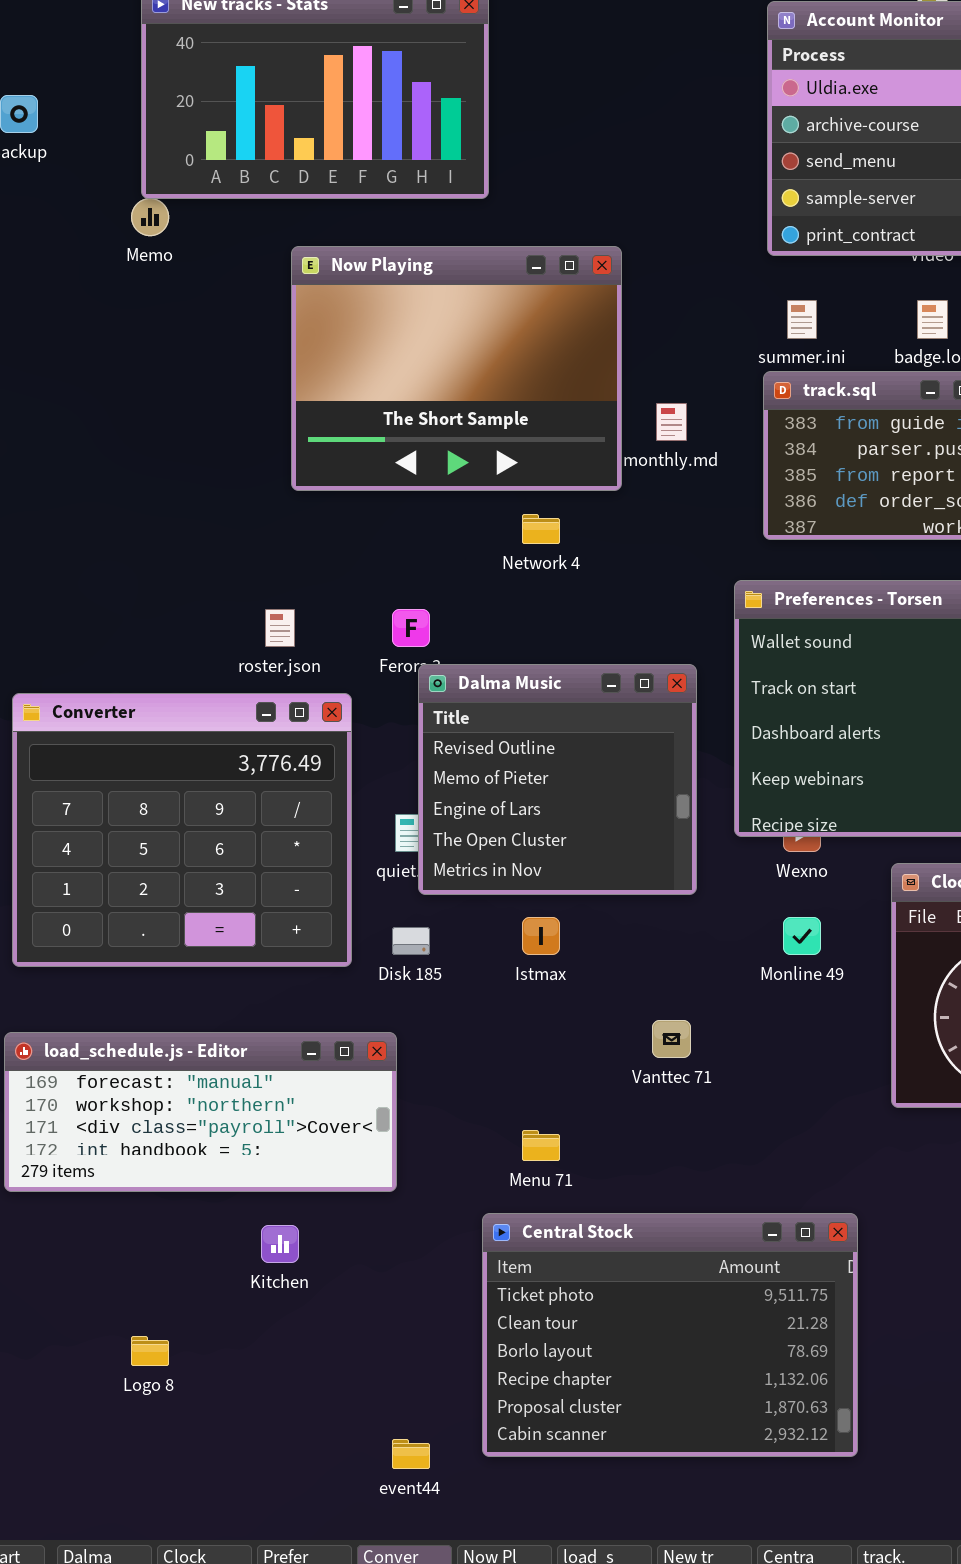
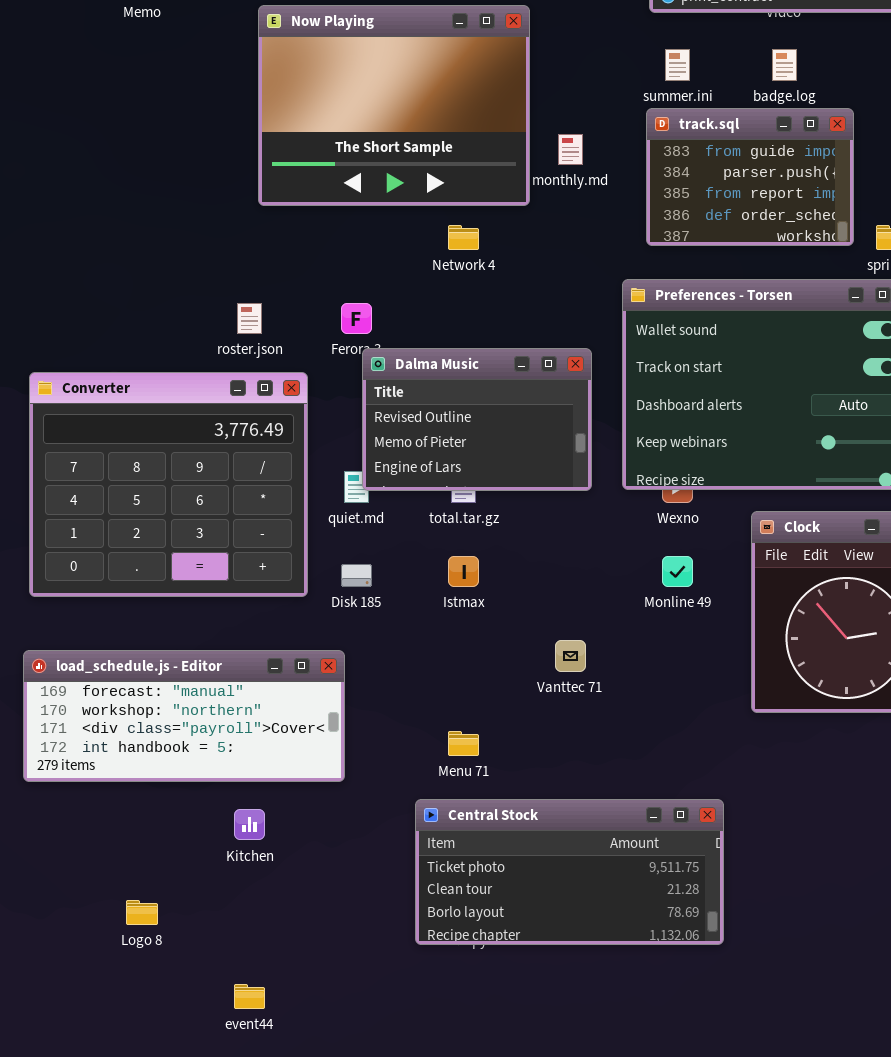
Dalma Music: [418,664,697,895] -> [362,348,592,491], resized
Central Stock: [482,1213,858,1457] -> [415,799,724,945], resized
event44: [392,1439,430,1469] -> [234,984,265,1009], moved

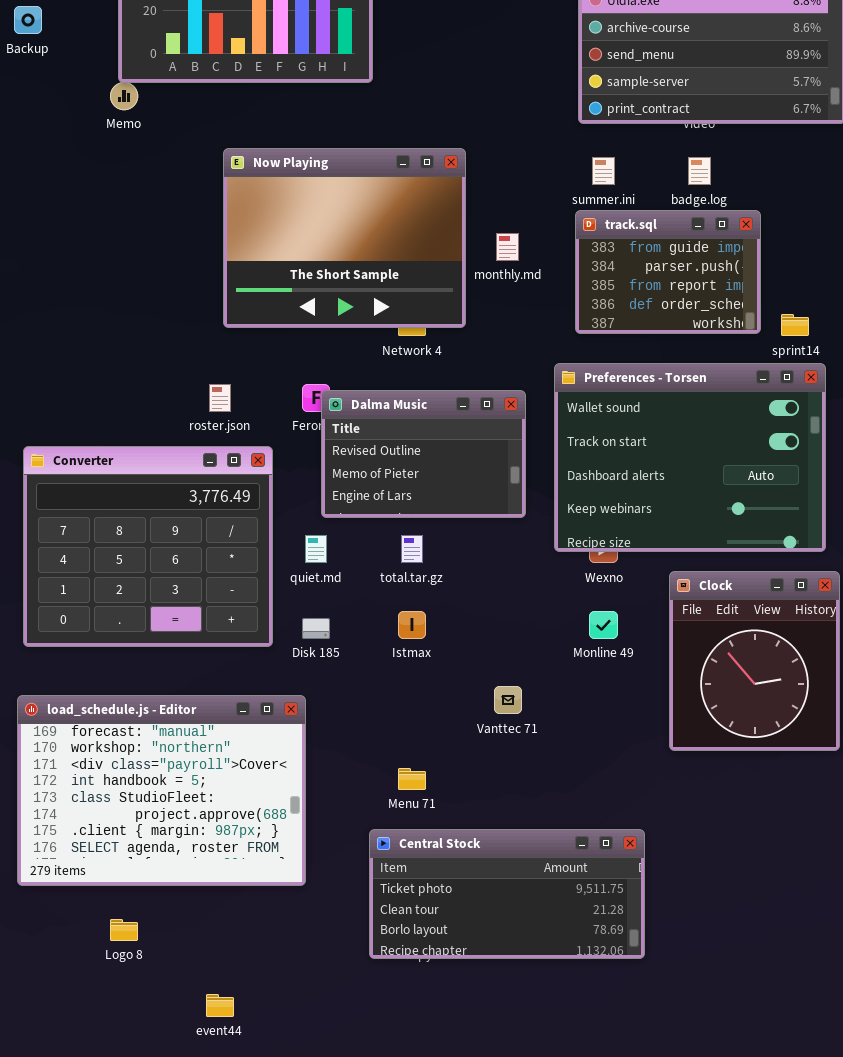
Now Playing: [258,5,530,206] -> [223,148,466,328], moved
Dalma Music: [362,348,592,491] -> [321,390,526,518], moved
load_schedule.js - Editor: [23,650,345,782] -> [17,695,306,886], resized

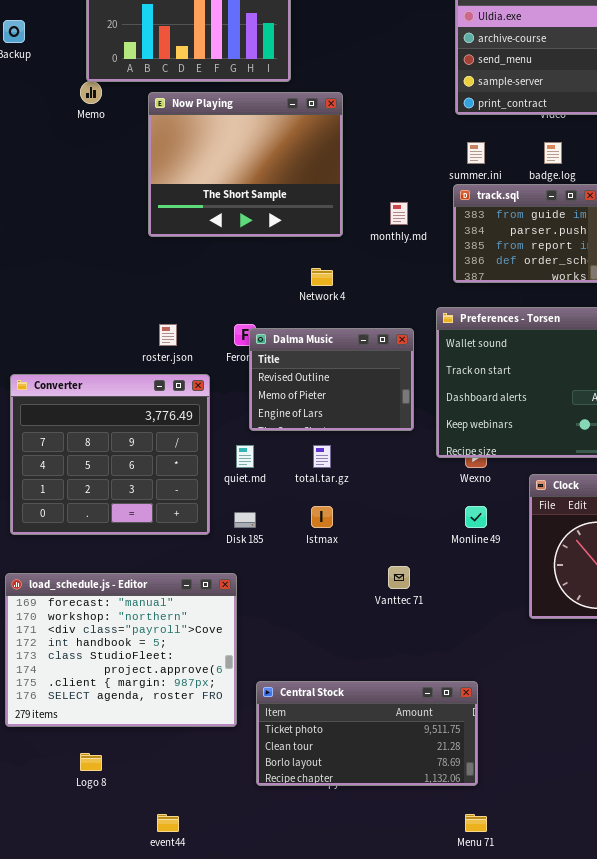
Now Playing: [223,148,466,328] -> [148,92,343,237], moved
Menu 71: [398,768,426,790] -> [465,814,487,832], moved
Central Stock: [369,829,645,959] -> [256,681,478,786], moved

